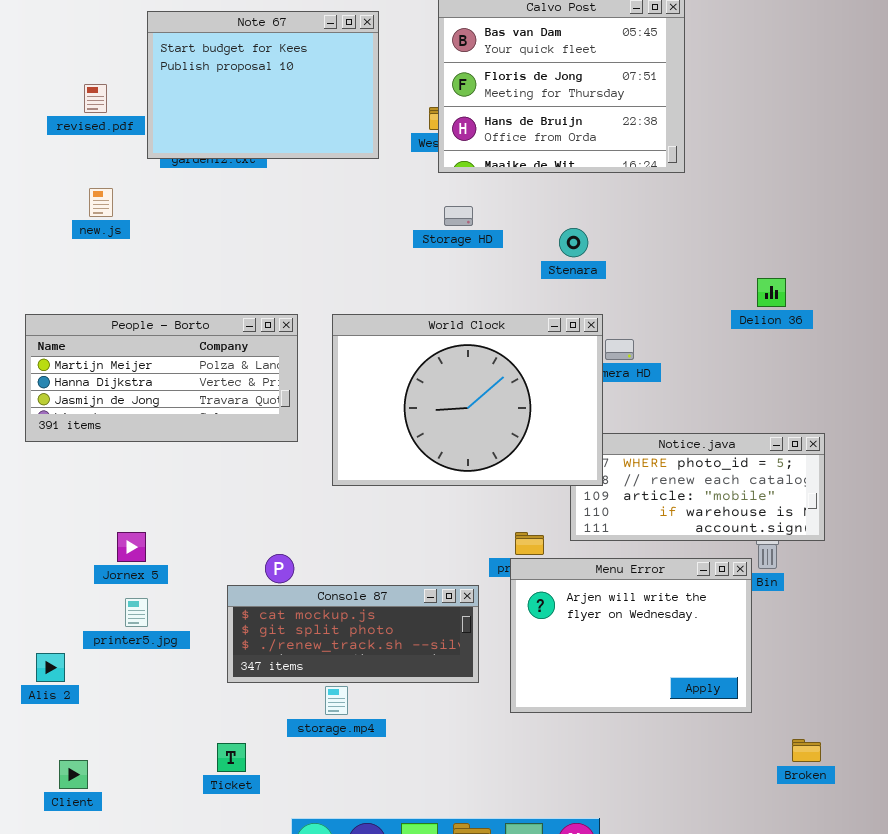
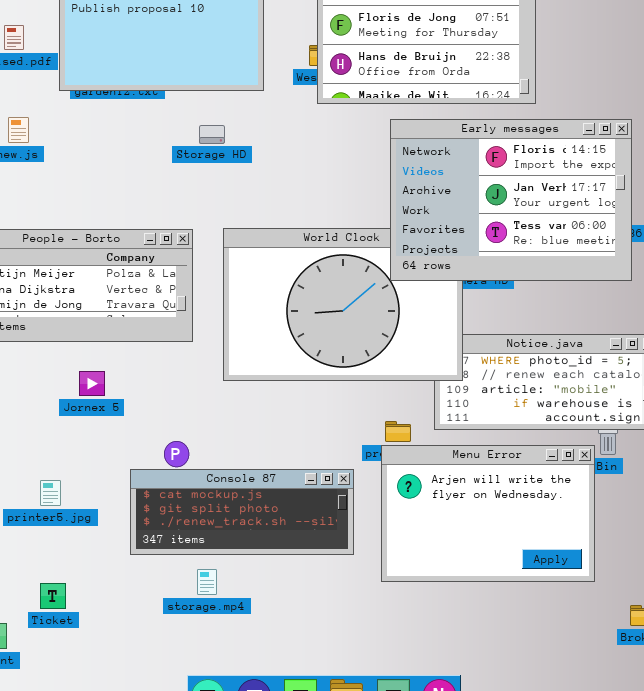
Early messages: none -> [390,119,632,281], opened
Storage HD: [444,206,473,226] -> [199,125,225,144], moved
Jornex 5: [117,532,146,562] -> [79,371,105,396], moved
storage.mp4: [325,686,348,715] -> [197,569,217,595], moved
Ticket: [217,743,246,772] -> [40,583,66,609], moved

